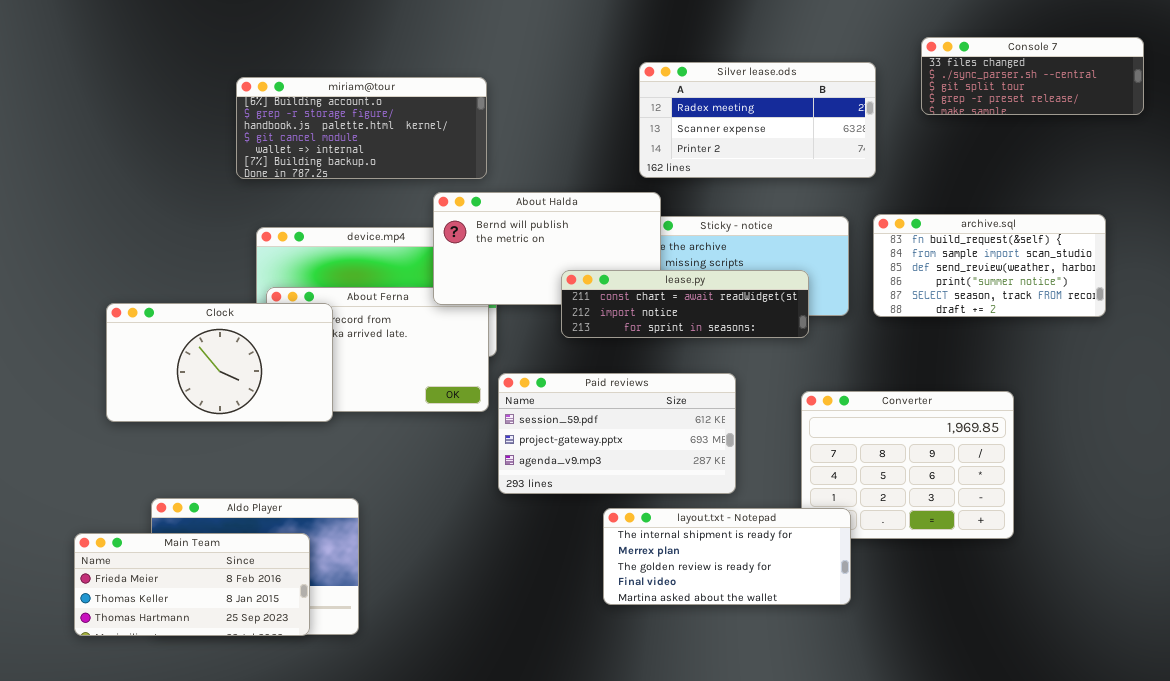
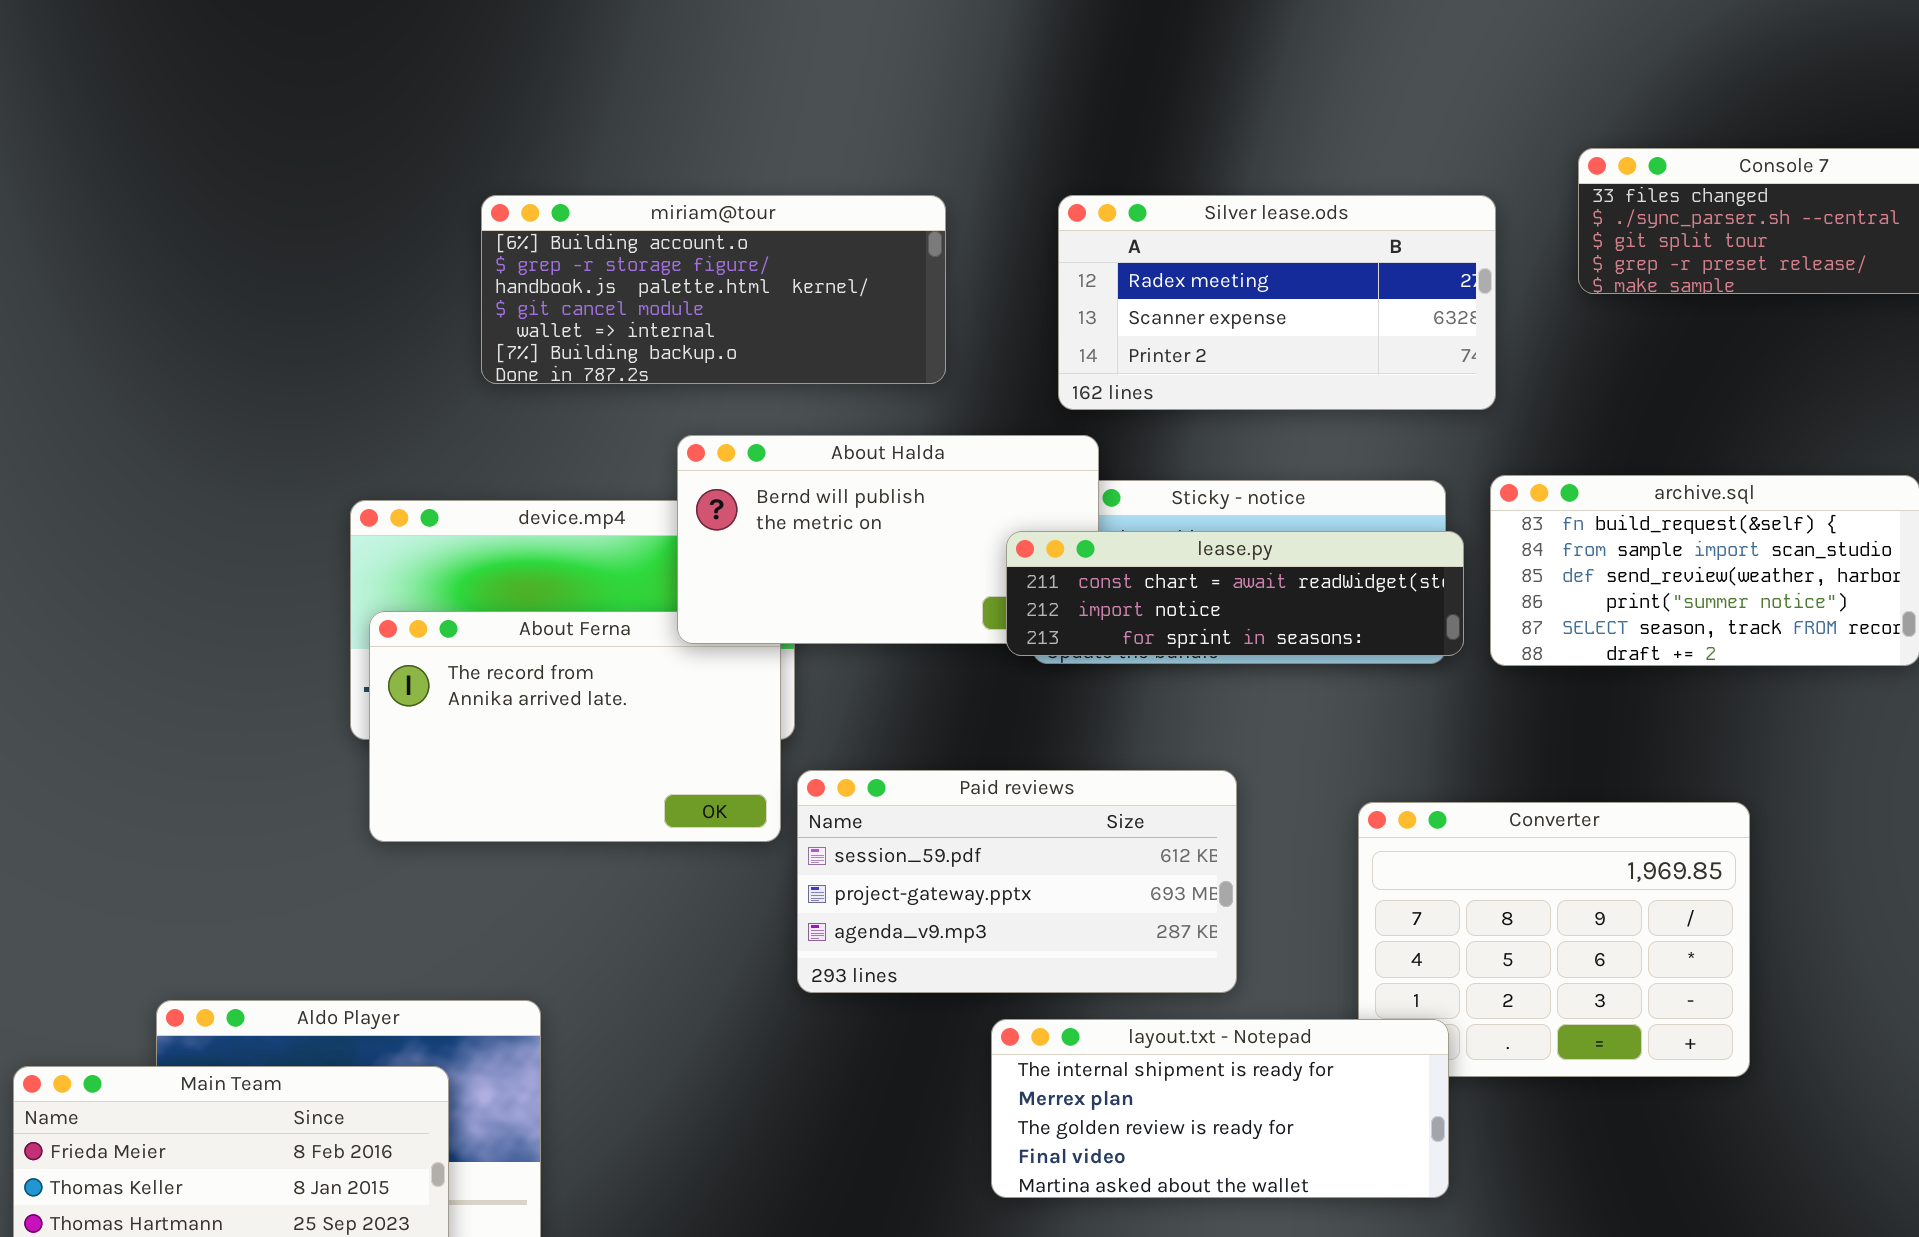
miriam@tour: [236,77,487,179] -> [481,195,946,384], moved
lease.py: [561,270,809,338] -> [1006,531,1464,656], moved
Clock: [106,303,333,422] -> none, closed

